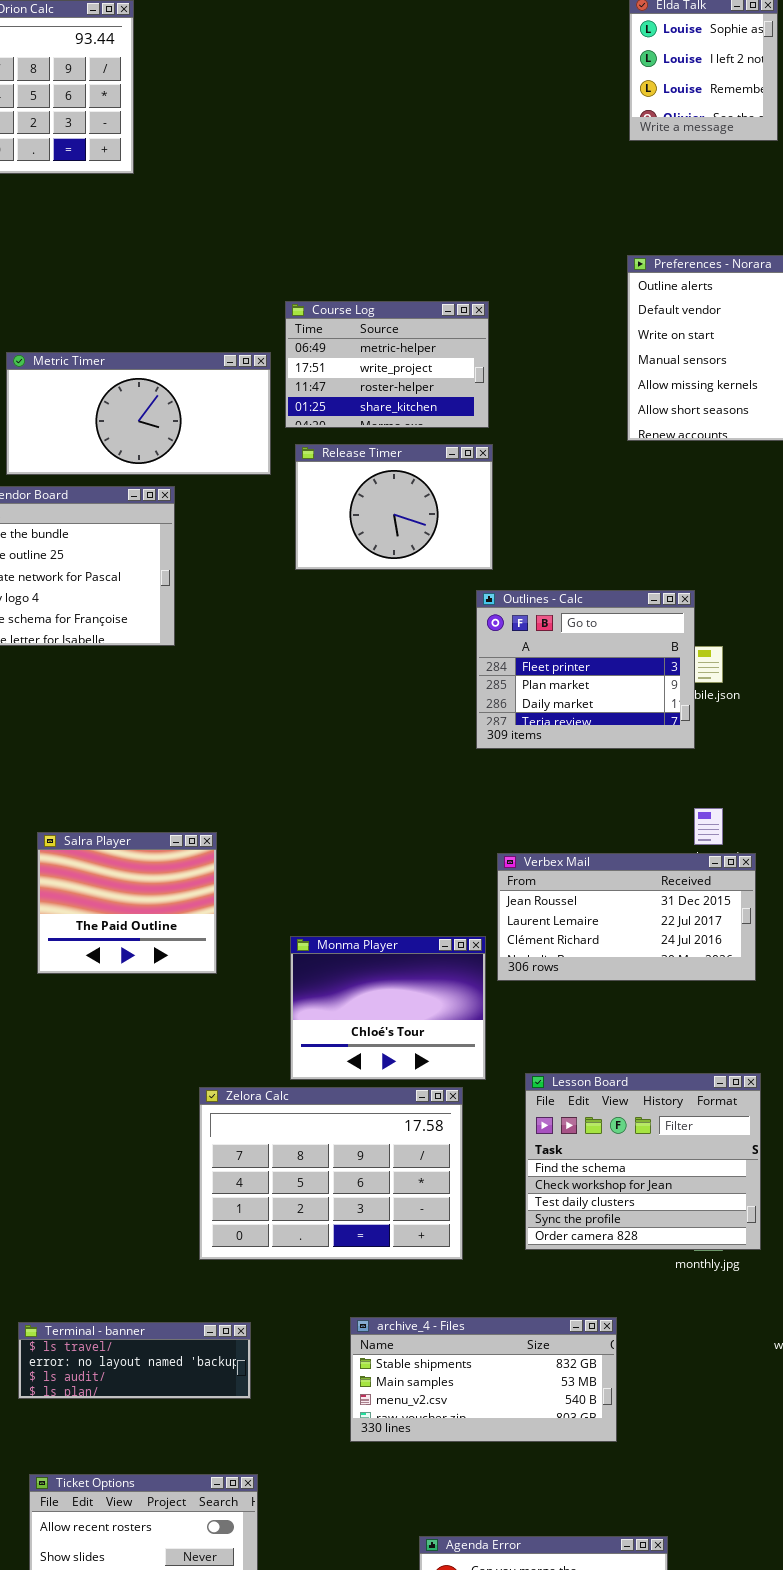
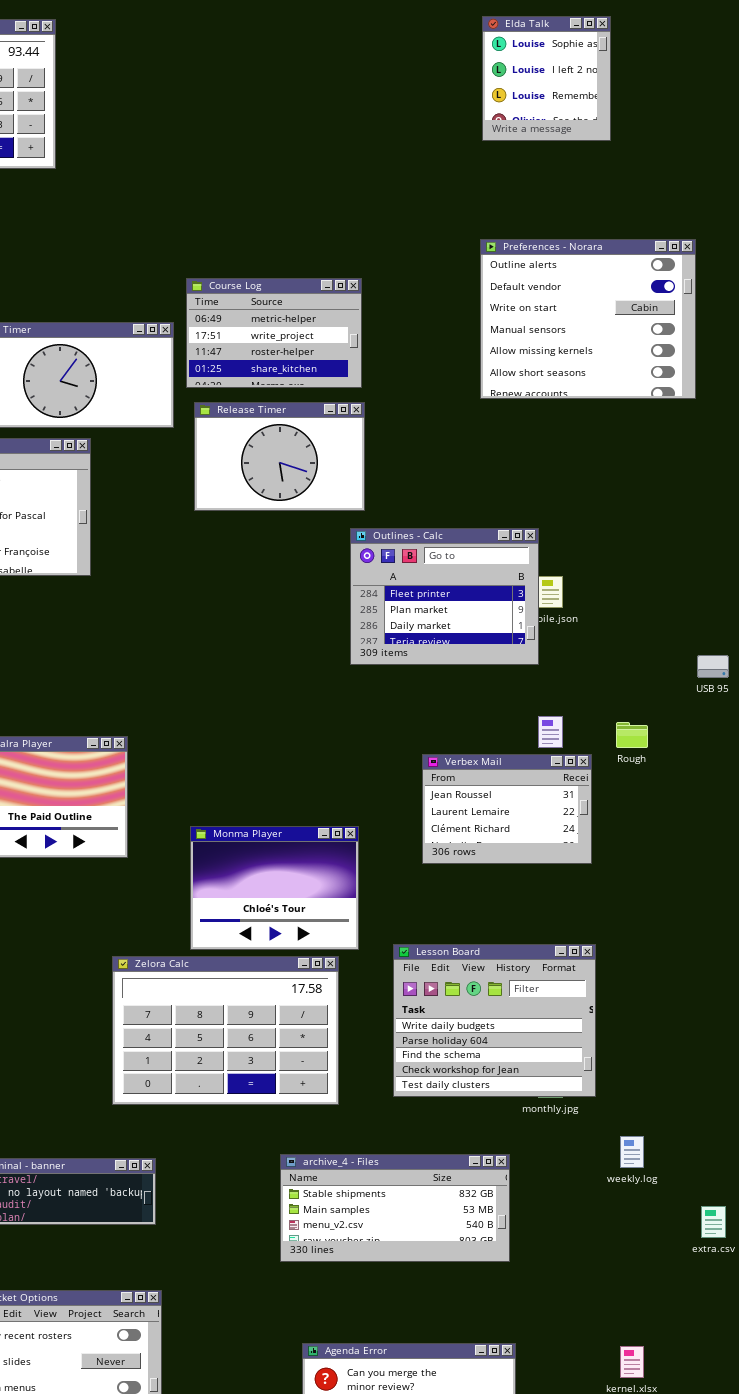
Verbex Mail: [497,853,756,981] -> [422,754,592,864], resized
Lesson Board: [525,1073,761,1250] -> [393,944,596,1097], scrolled up 2 rows
archive_4 - Files: [350,1317,617,1442] -> [280,1154,510,1262], moved

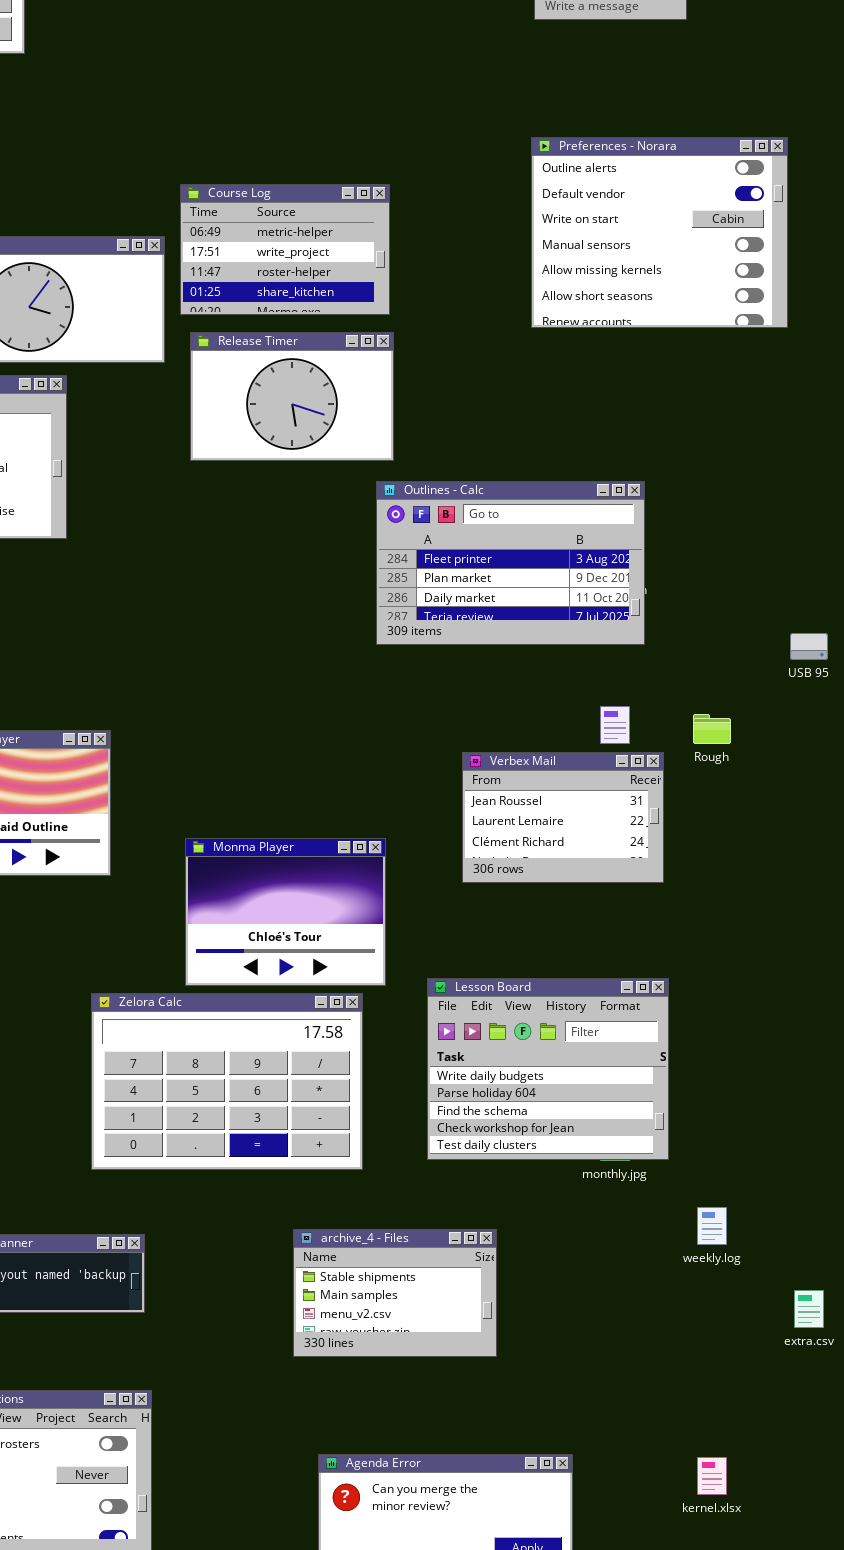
Outlines - Calc: [350,528,539,665] -> [376,481,645,645], resized
archive_4 - Files: [280,1154,510,1262] -> [293,1229,497,1357], resized

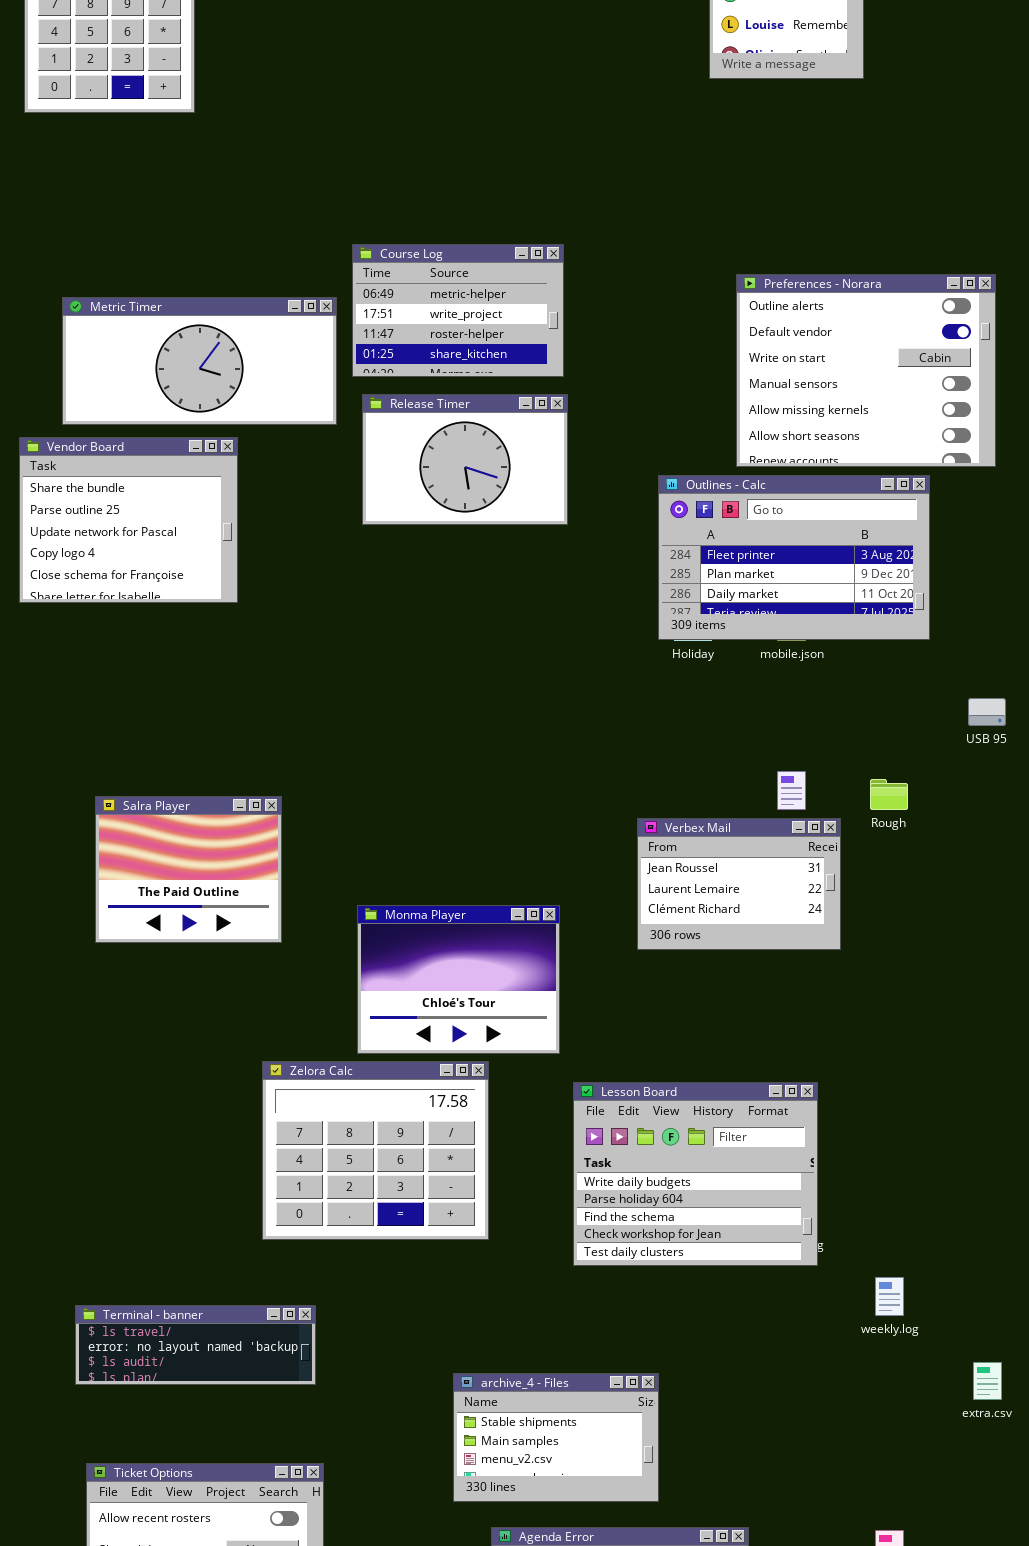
Preferences - Norara: [531,137,788,328] -> [736,274,996,467], moved
Outlines - Calc: [376,481,645,645] -> [658,475,930,640], moved
Lesson Board: [427,978,669,1160] -> [573,1082,818,1266], moved
Zelora Calc: [91,993,363,1170] -> [262,1061,489,1240], resized
archive_4 - Files: [293,1229,497,1357] -> [453,1373,659,1502], moved

